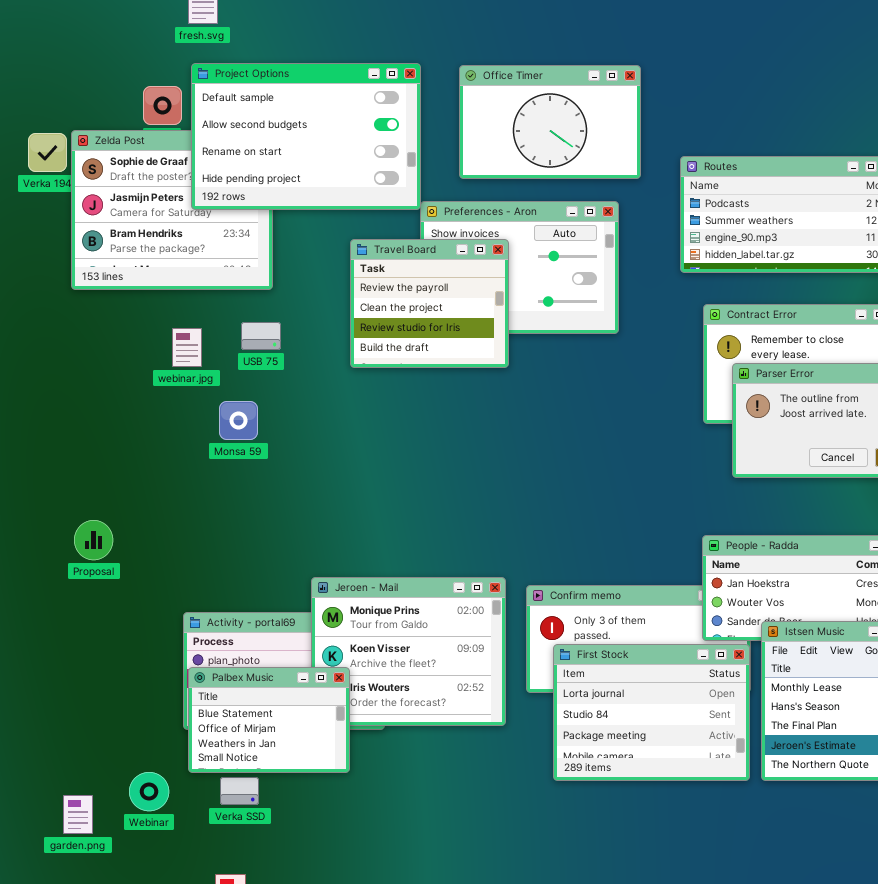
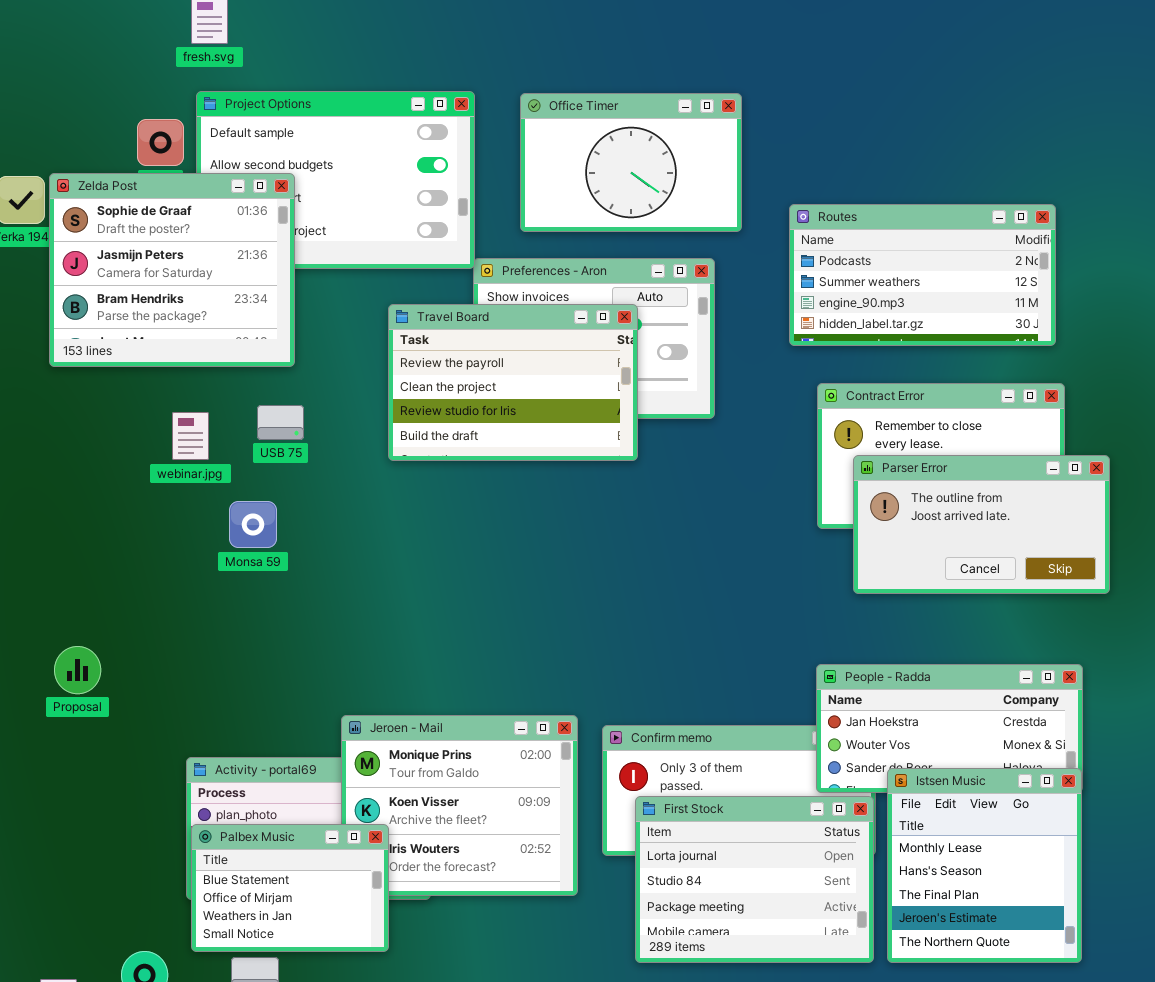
Zelda Post: [71,130,273,290] -> [49,173,295,367], raised
Travel Board: [350,239,509,368] -> [388,304,638,461], resized

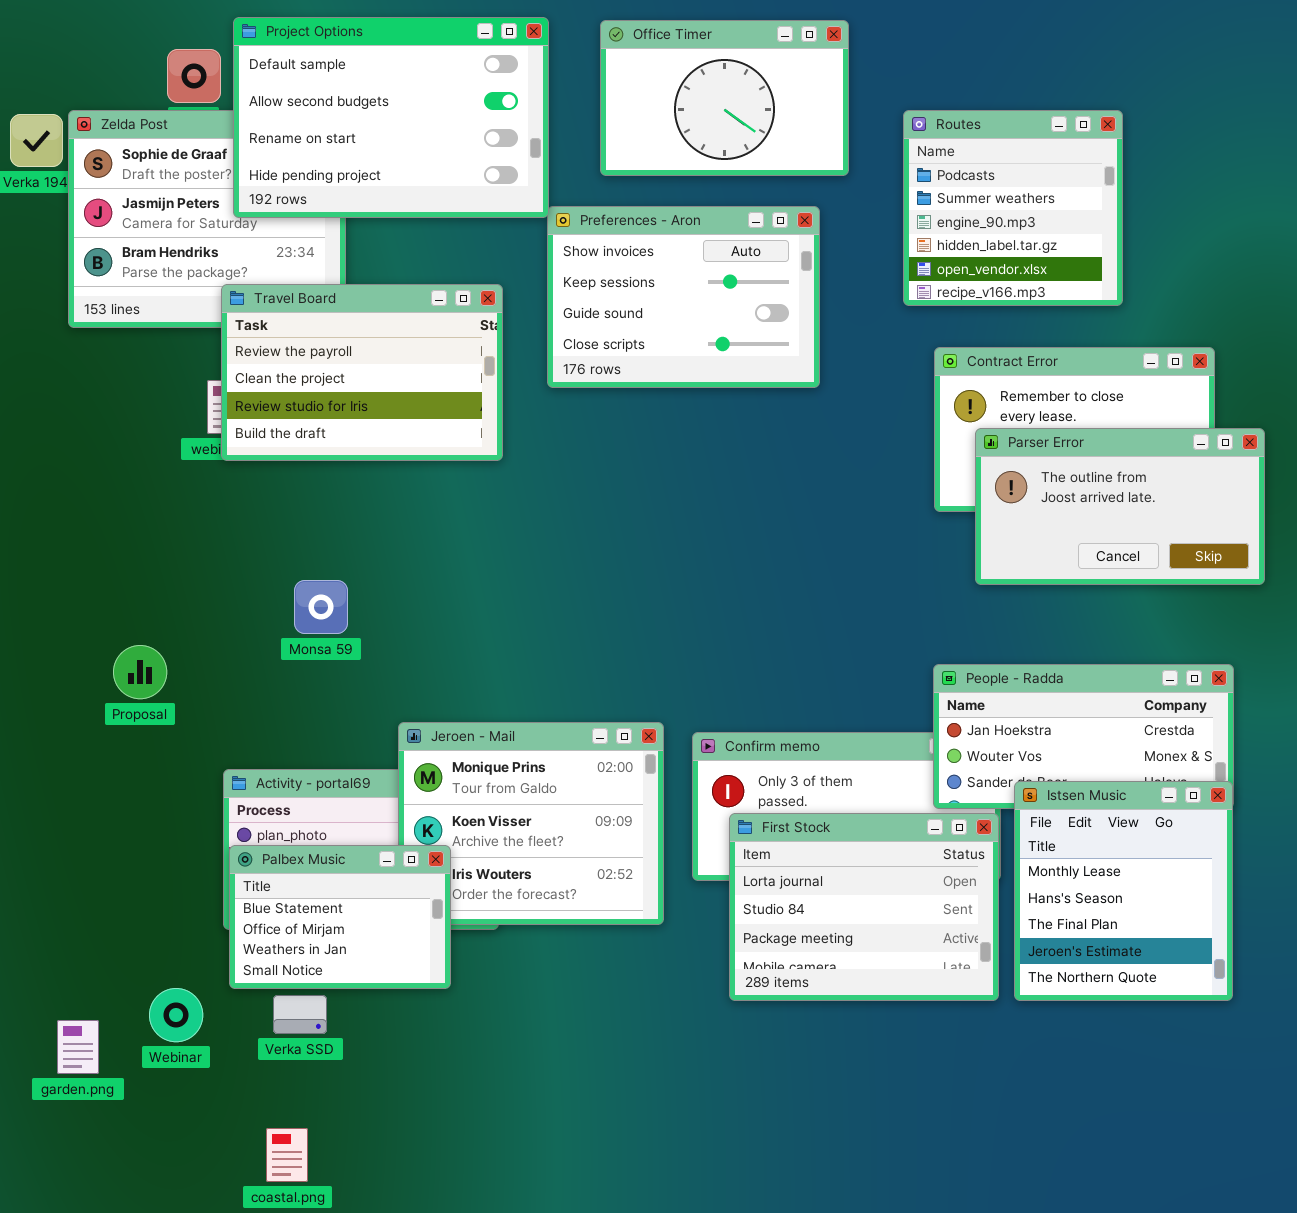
Project Options: [196,91,475,269] -> [233,17,549,218], raised
Routes: [789,204,1056,346] -> [903,110,1123,306], resized
Travel Board: [388,304,638,461] -> [221,284,503,461], moved
Monsa 59: [229,501,277,548] -> [294,580,348,634], moved
Proposal: [54,646,101,694] -> [113,645,167,699], moved

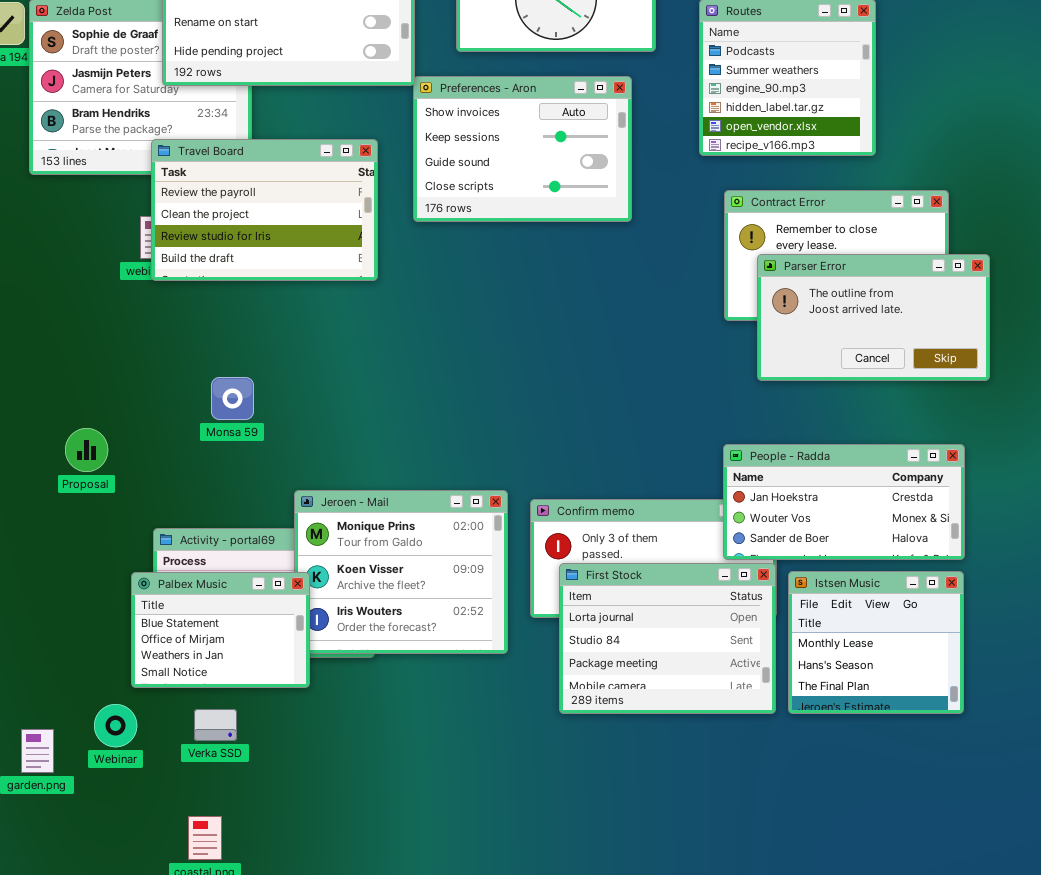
Istsen Music: [1014,781,1233,1001] -> [788,571,964,714], resized
Palbex Music: [229,845,451,989] -> [131,572,310,688], moved

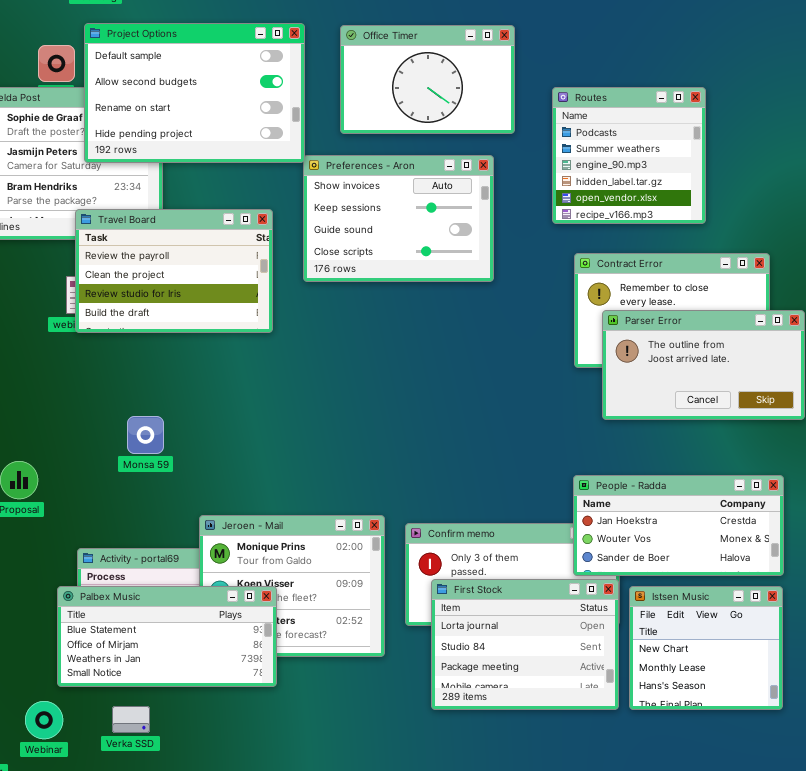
Istsen Music: [788,571,964,714] -> [629,586,783,710], scrolled up 1 row
Palbex Music: [131,572,310,688] -> [57,586,277,687], resized

